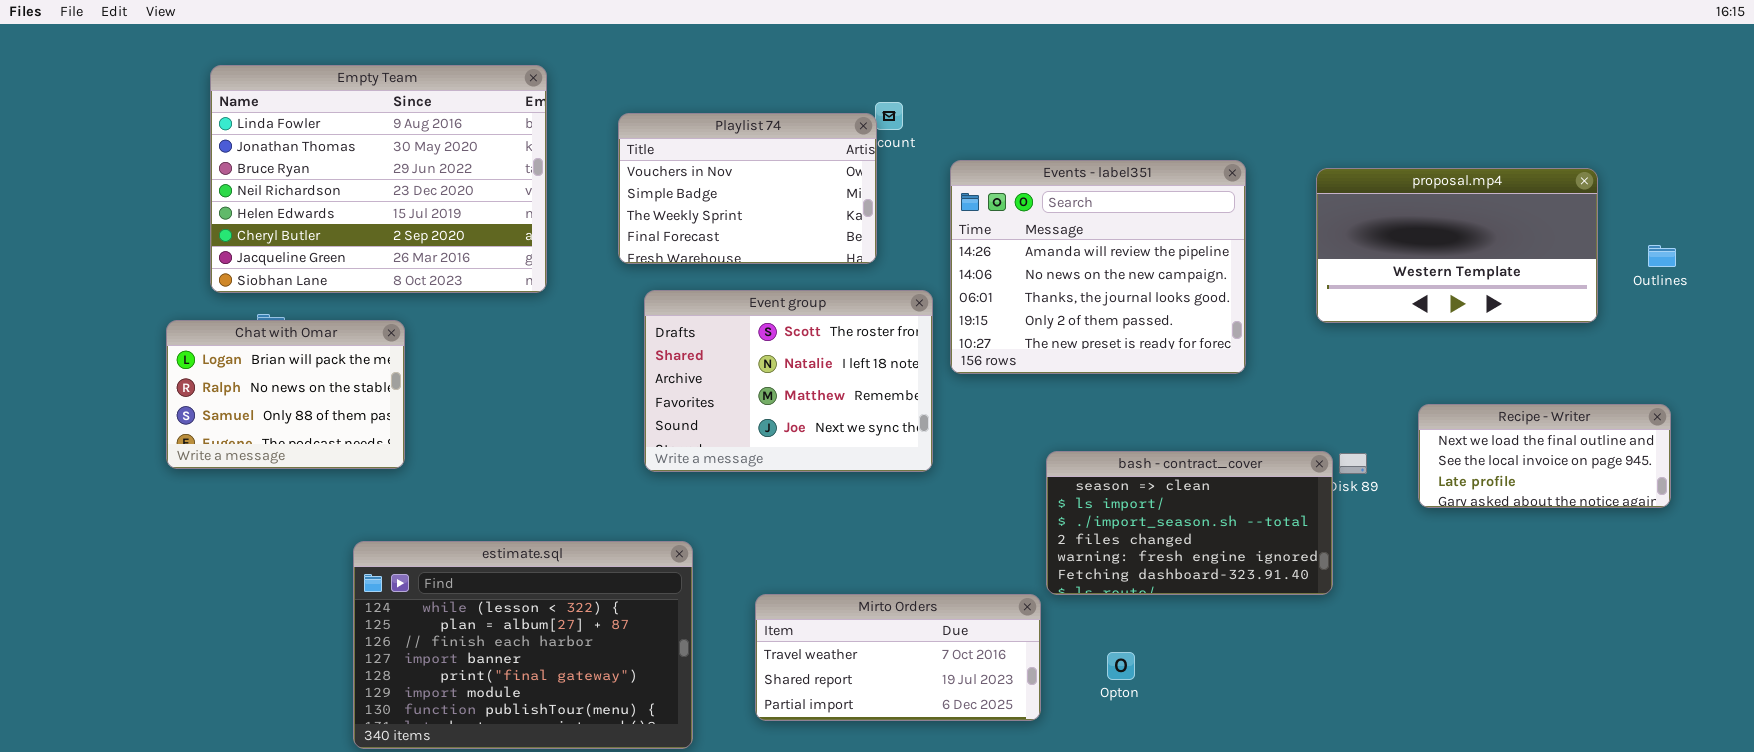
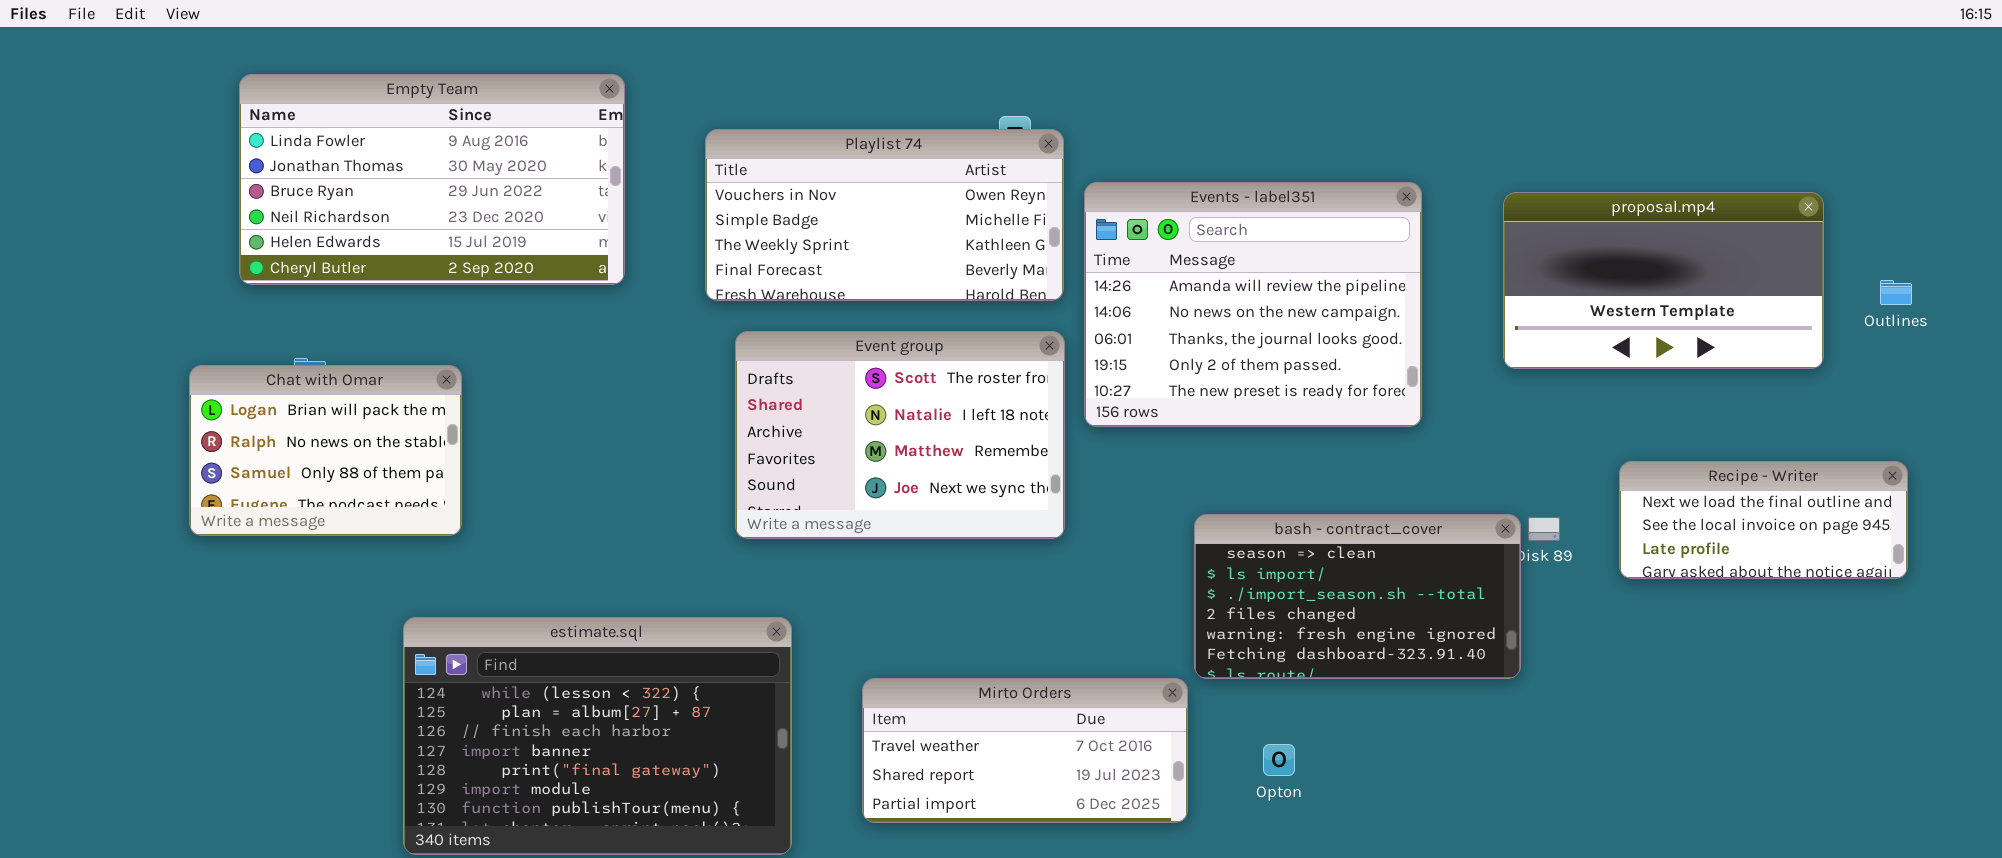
Empty Team: [210,65,547,293] -> [239,74,625,285], resized
Playlist 74: [618,113,877,264] -> [705,129,1064,301], resized

